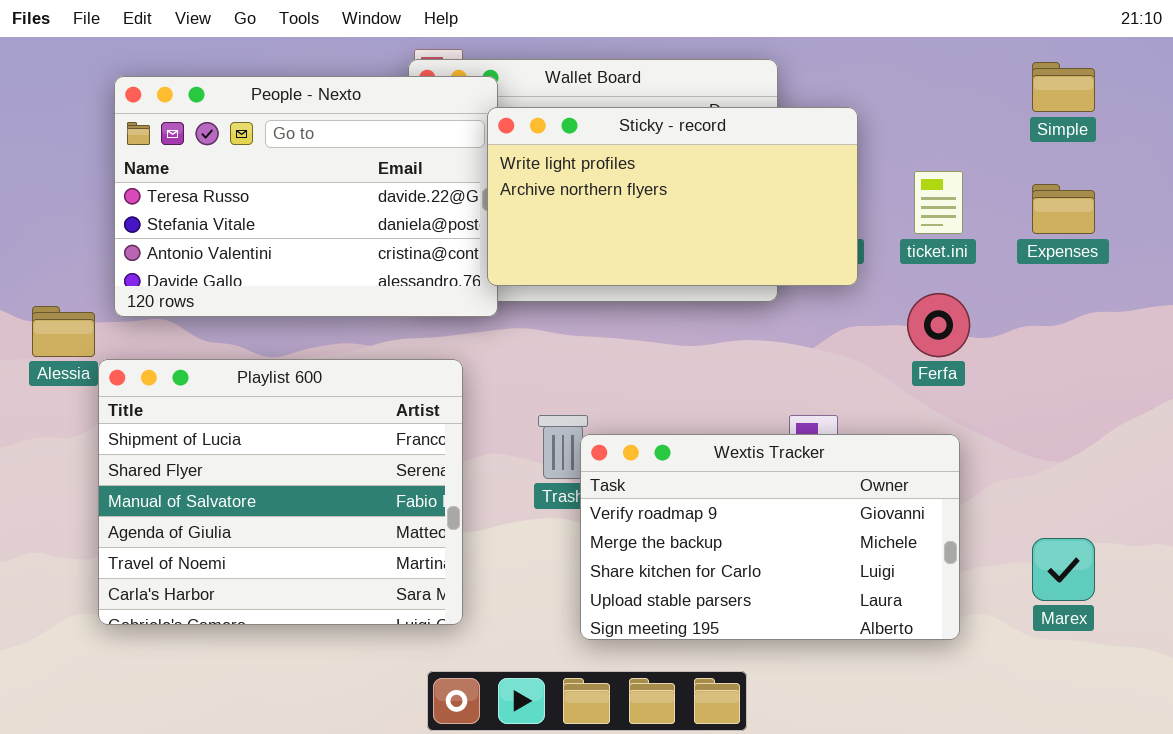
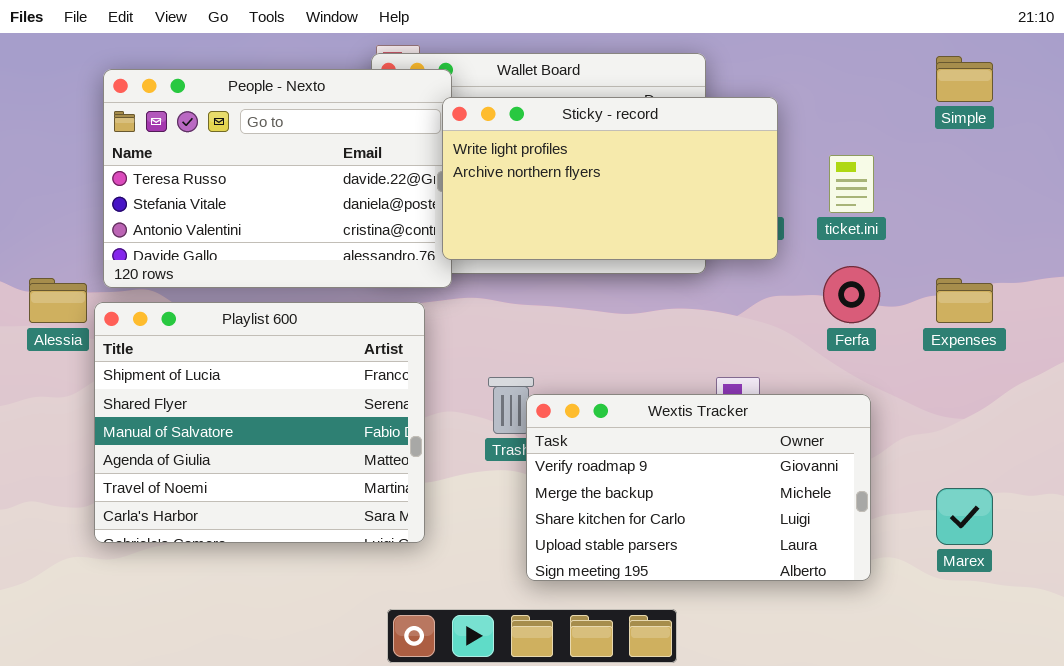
Expenses: [1032,184,1095,234] -> [936,278,993,323], moved
Playlist 600: [98,359,463,625] -> [94,302,425,543], moved

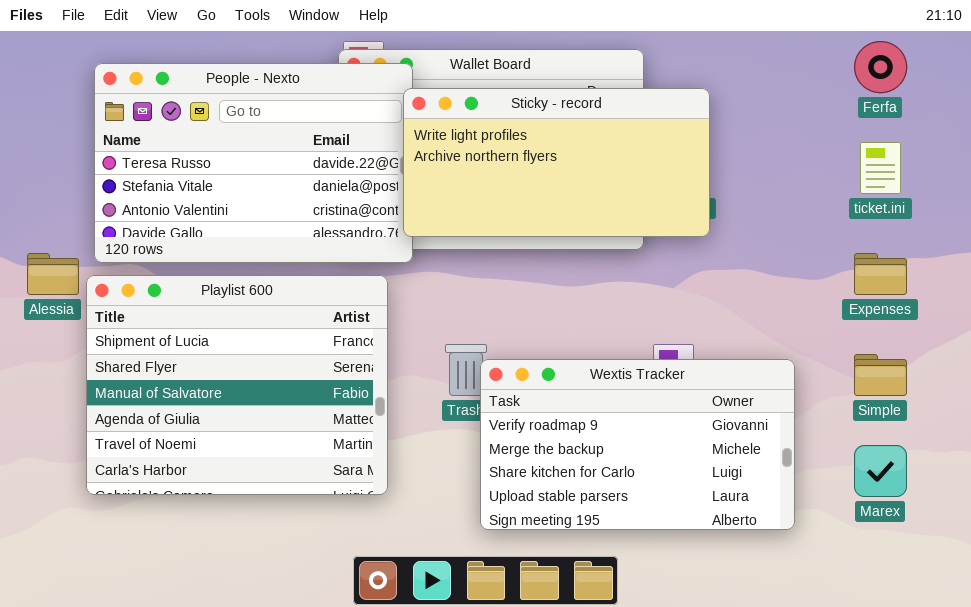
Simple: [936,56,993,102] -> [854,354,907,396], moved
ticket.ini: [829,155,874,213] -> [860,142,901,194], moved
Ferfa: [823,266,880,323] -> [854,41,907,93], moved

